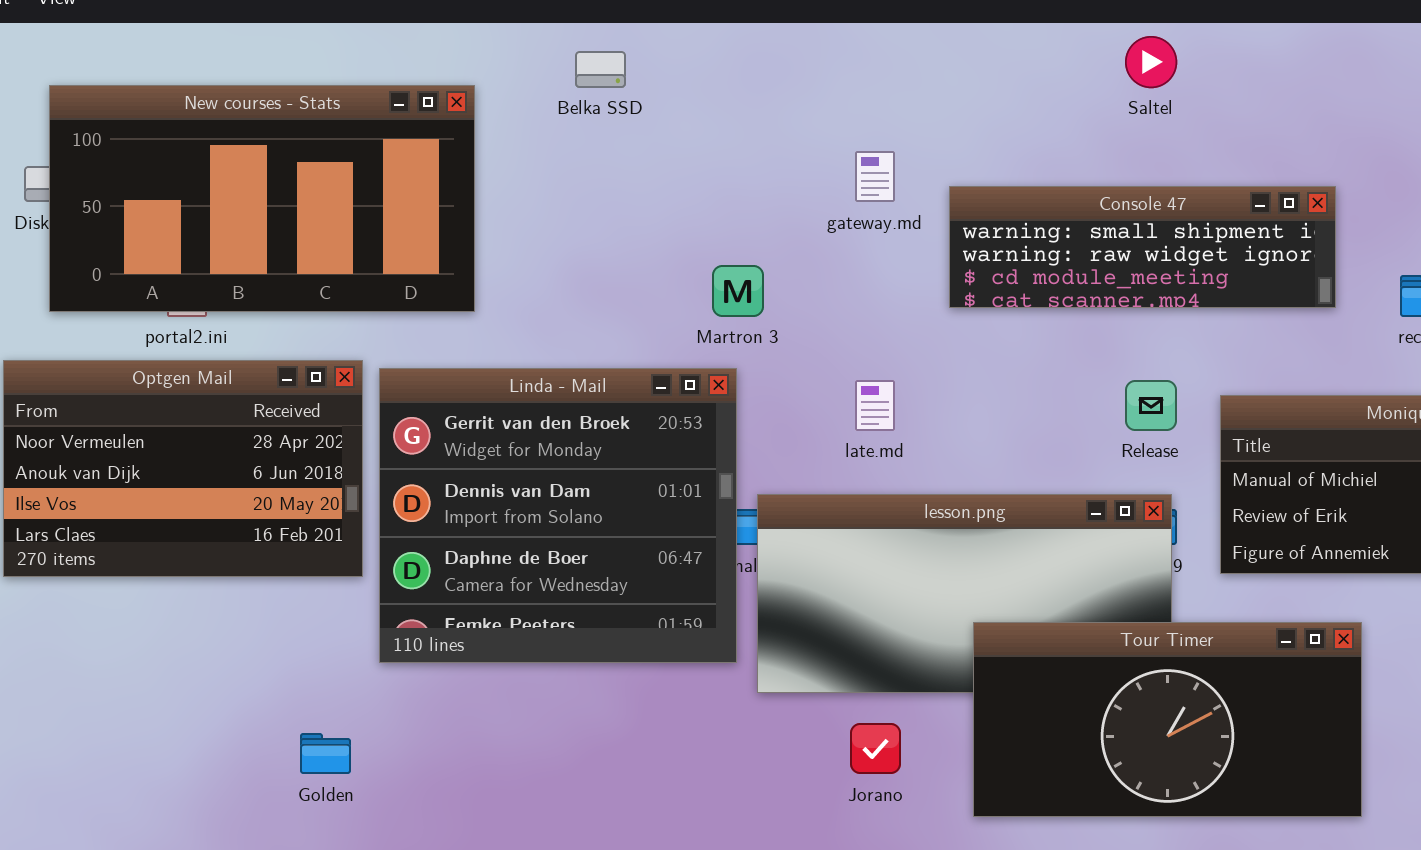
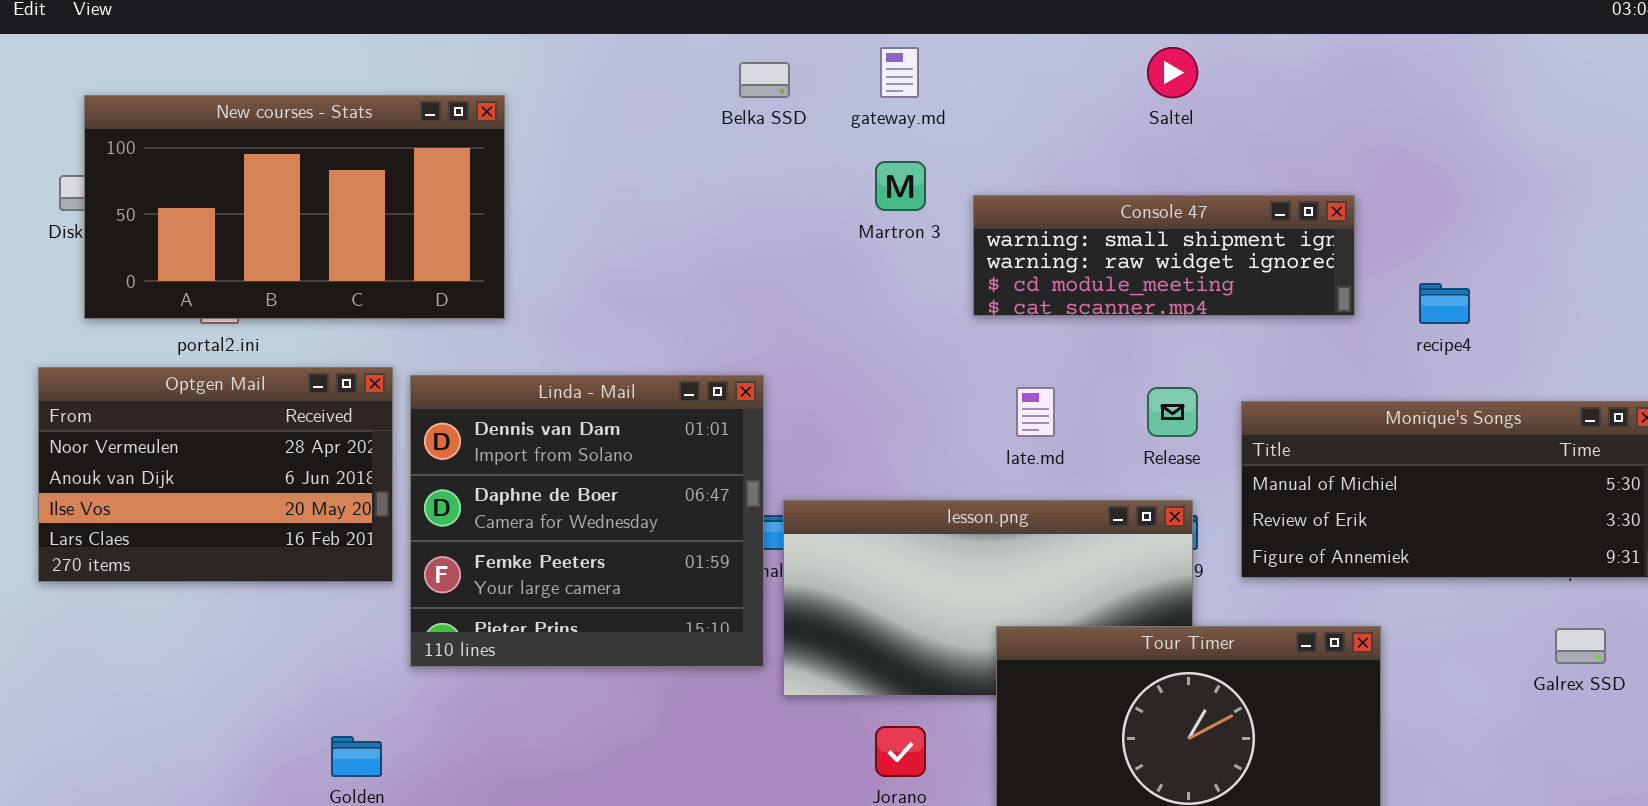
Belka SSD: [575,51,626,88] -> [739,62,790,98], moved
gateway.md: [855,151,895,202] -> [880,47,919,98], moved
Martron 3: [712,265,764,317] -> [875,161,926,211], moved
Linda - Mail: [379,368,737,663] -> [410,375,764,667], scrolled down 1 row
late.md: [855,380,895,431] -> [1016,387,1055,437], moved

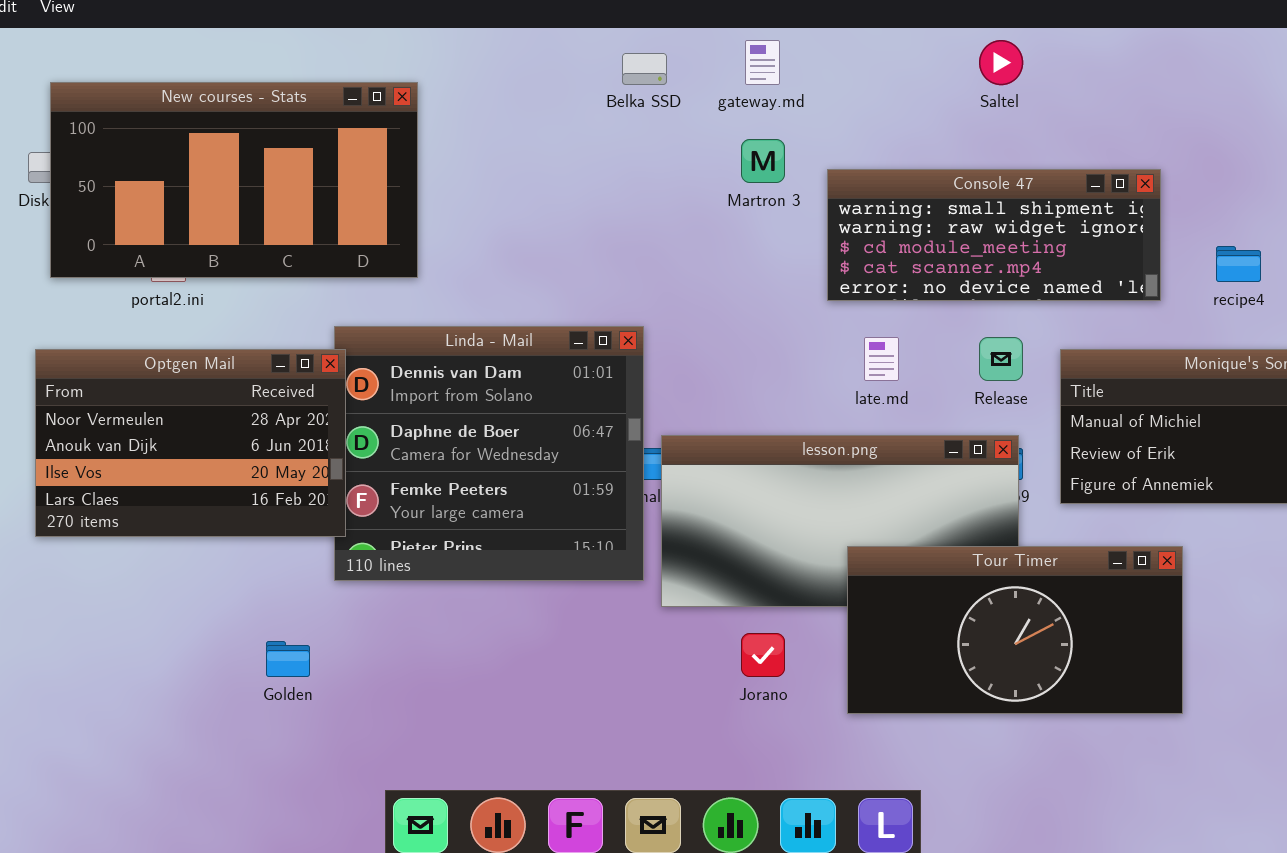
Console 47: [973,195,1355,316] -> [827,169,1161,301], resized
Optgen Mail: [38,367,393,582] -> [35,349,346,537], moved

